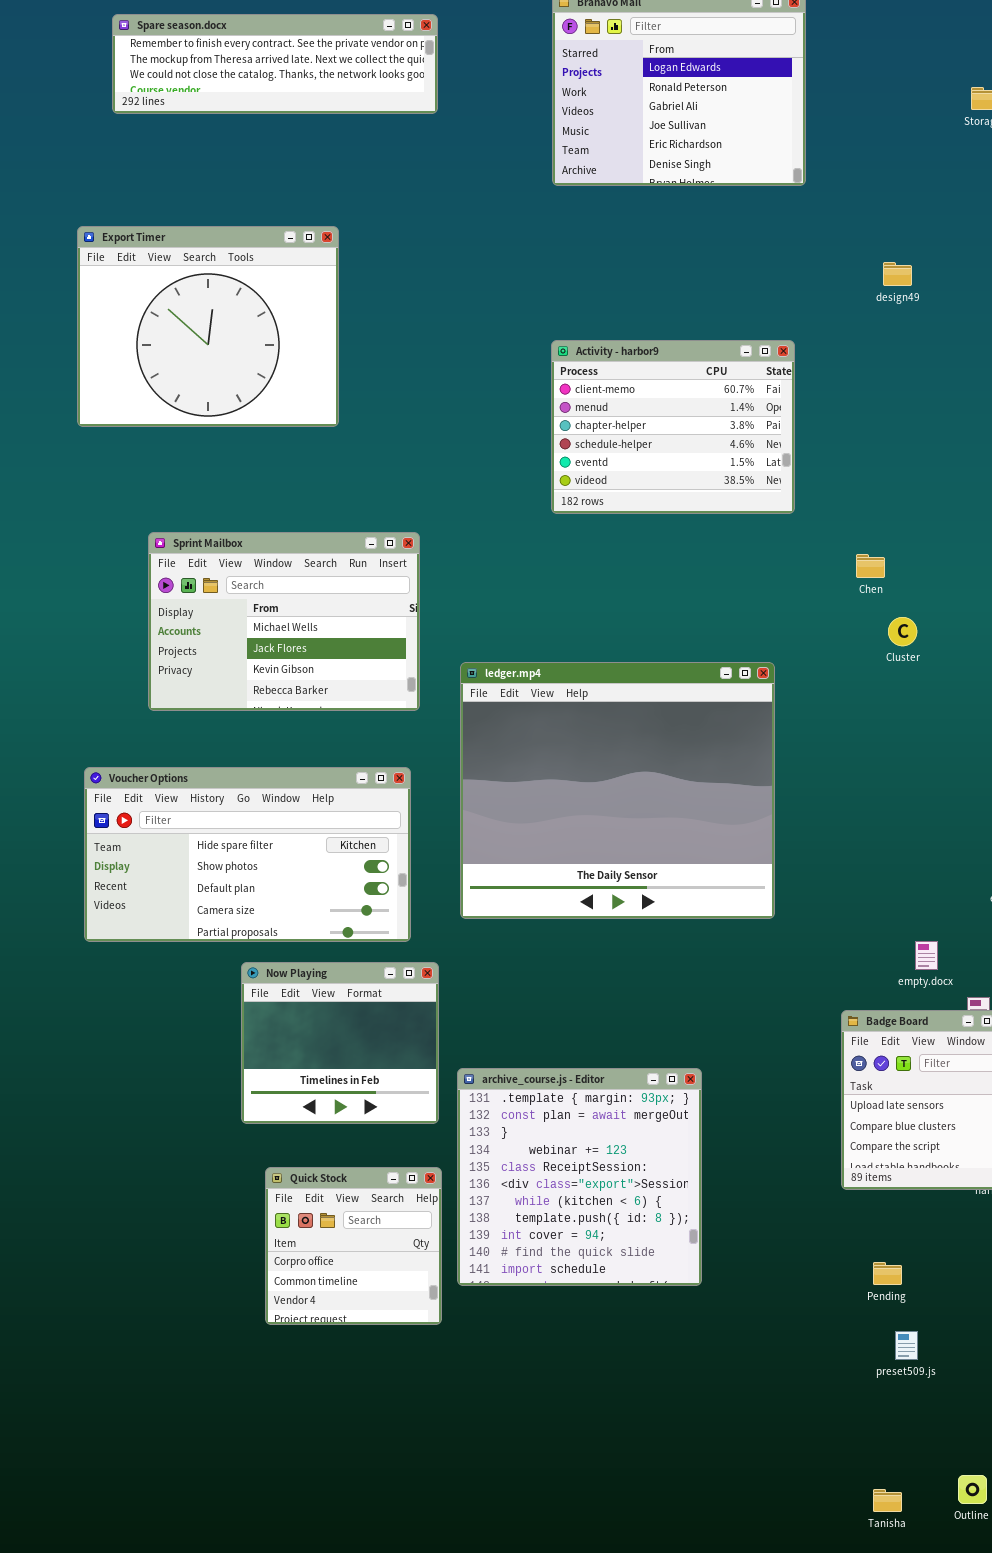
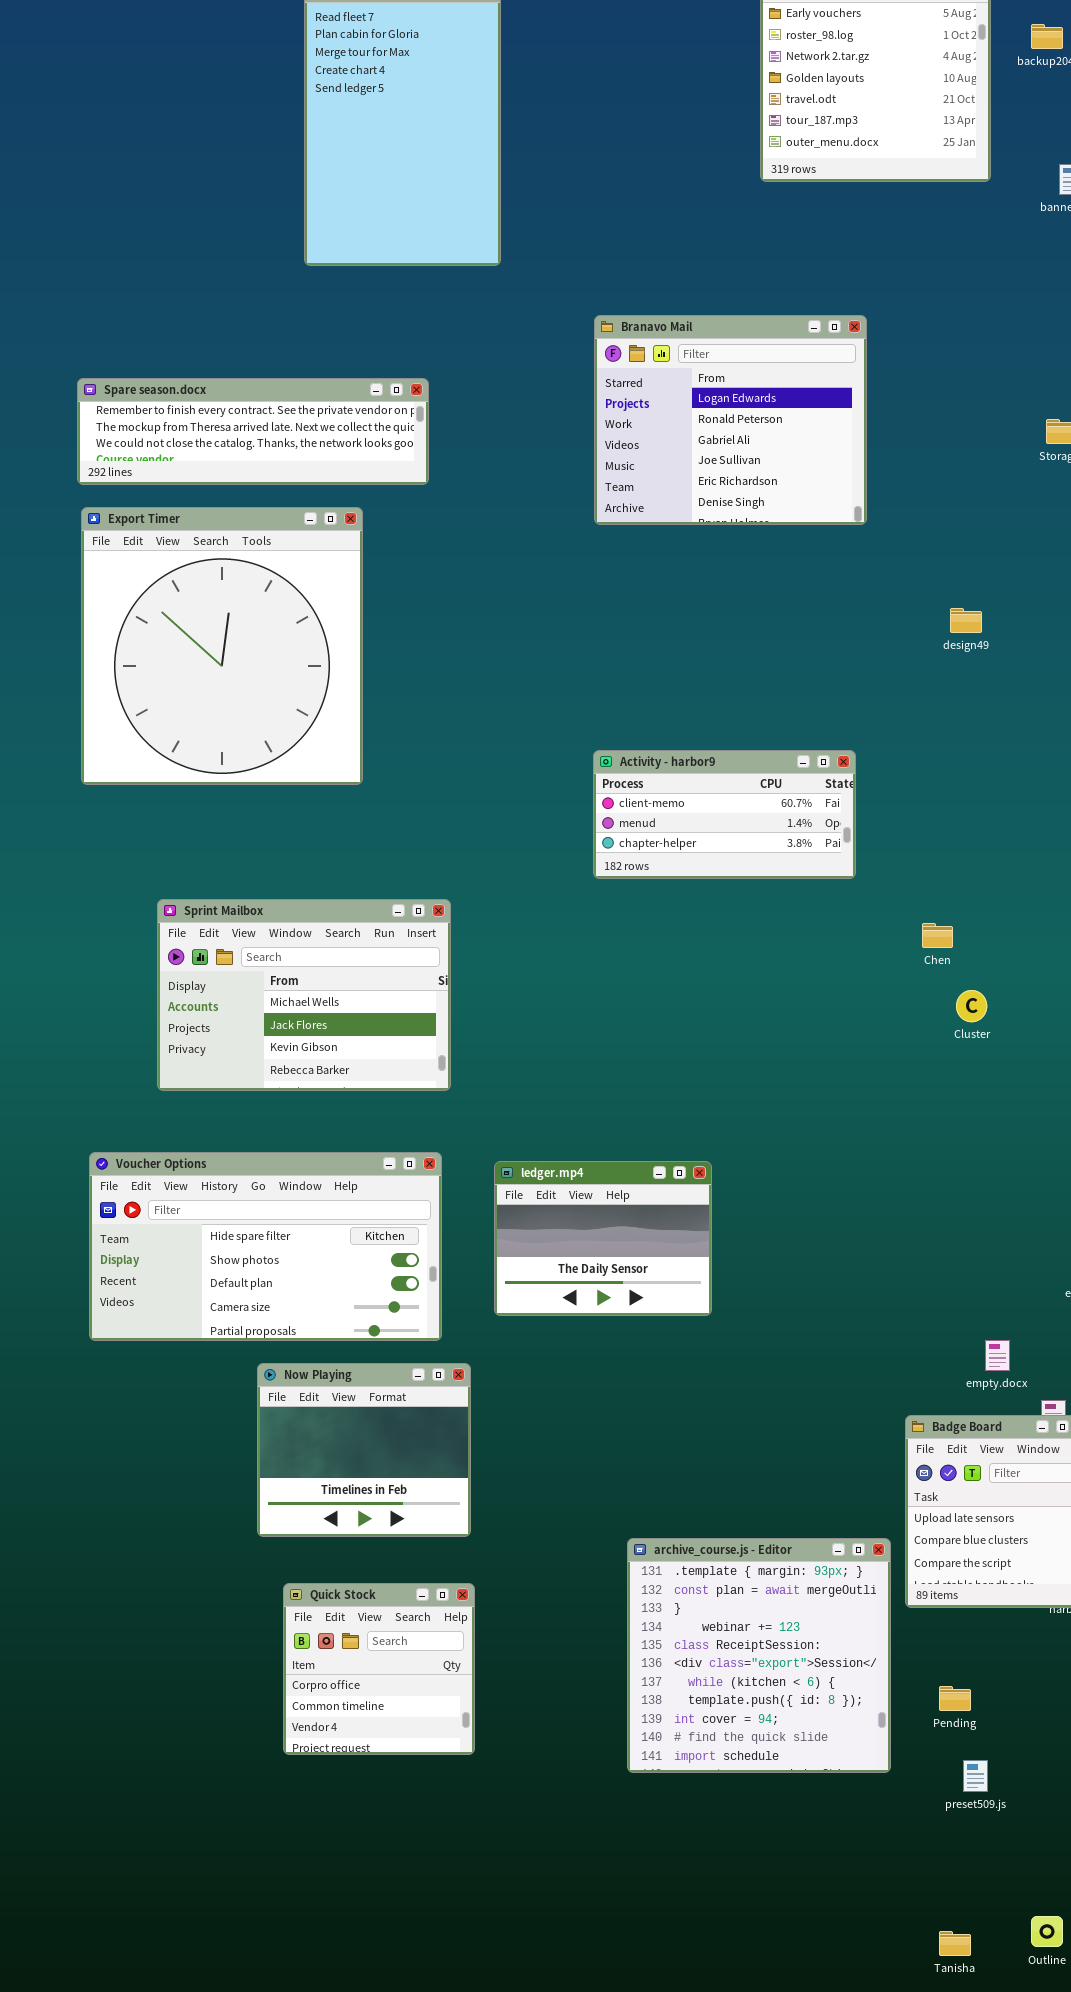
Spare season.docx: [112,14,438,114] -> [77,378,429,485], moved
Export Timer: [77,226,339,427] -> [81,507,363,785], resized
Activity - harbor9: [551,340,795,514] -> [593,750,856,879], resized
ledger.mp4: [460,662,775,919] -> [494,1161,712,1316], resized
archive_course.js - Editor: [457,1068,702,1286] -> [627,1538,891,1773], moved

